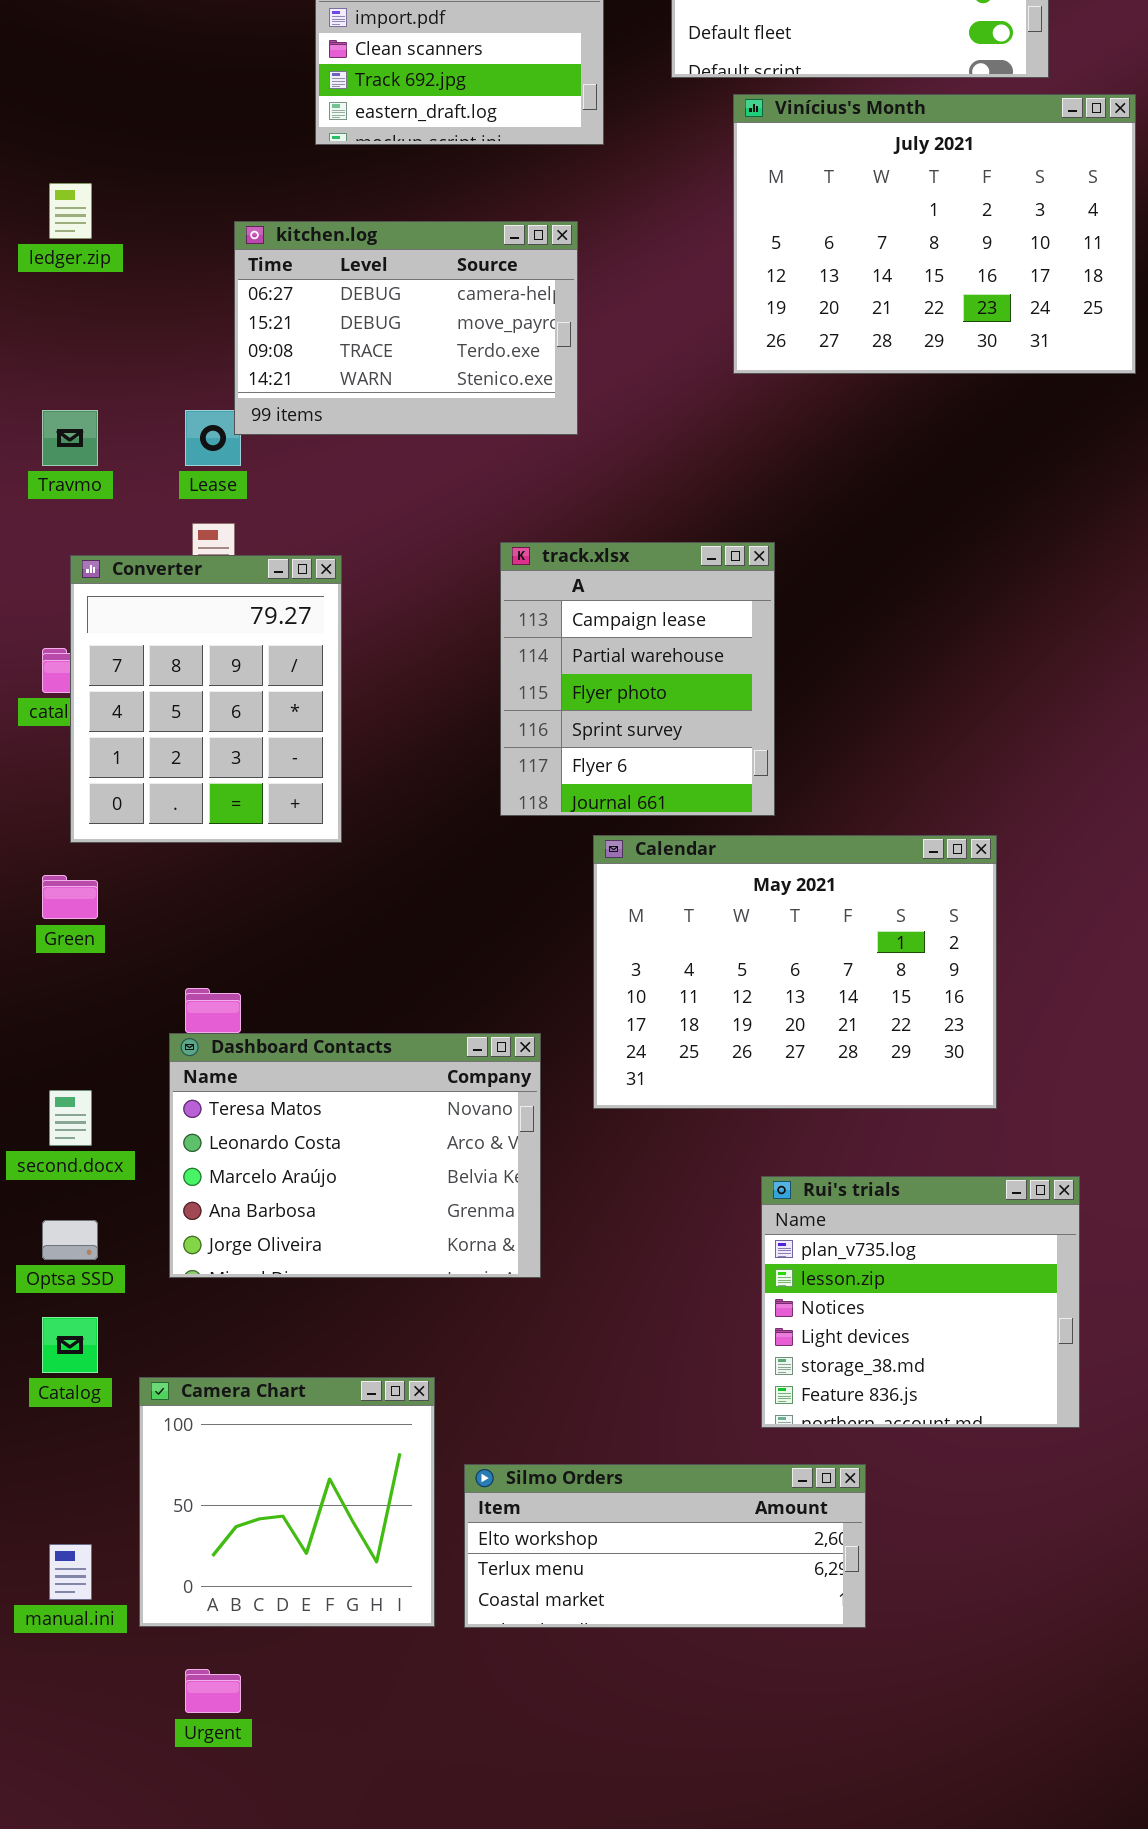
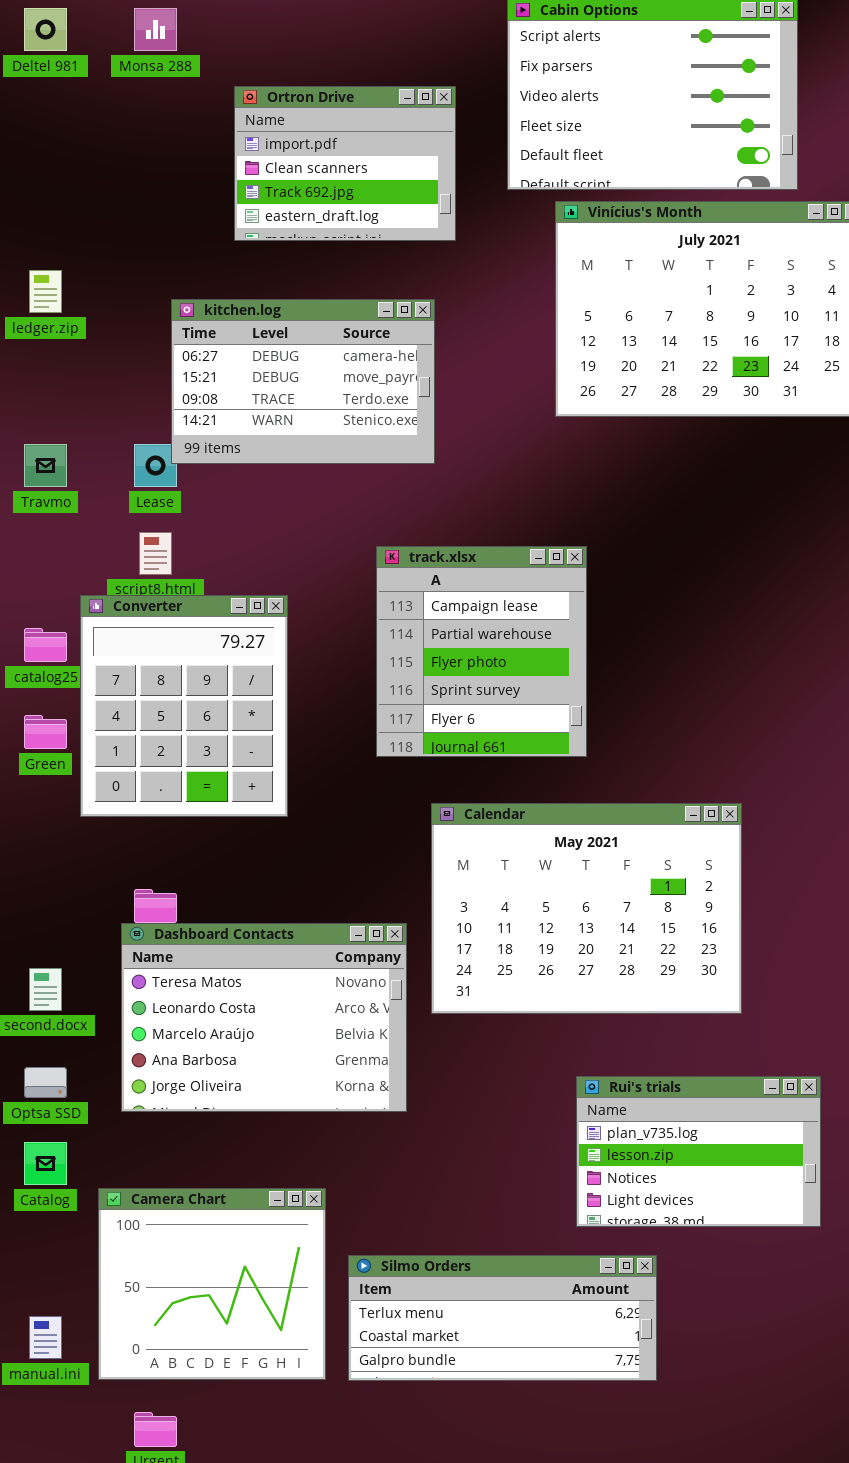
Converter: [70,555,342,843] -> [80,595,288,817], moved
Calendar: [593,835,997,1109] -> [431,803,742,1014], moved
Green: [42,875,98,919] -> [24,715,67,749], moved
Rui's trials: [761,1176,1080,1428] -> [576,1076,821,1227], resized
Silmo Orders: [464,1464,866,1628] -> [348,1255,657,1381], scrolled down 1 row

